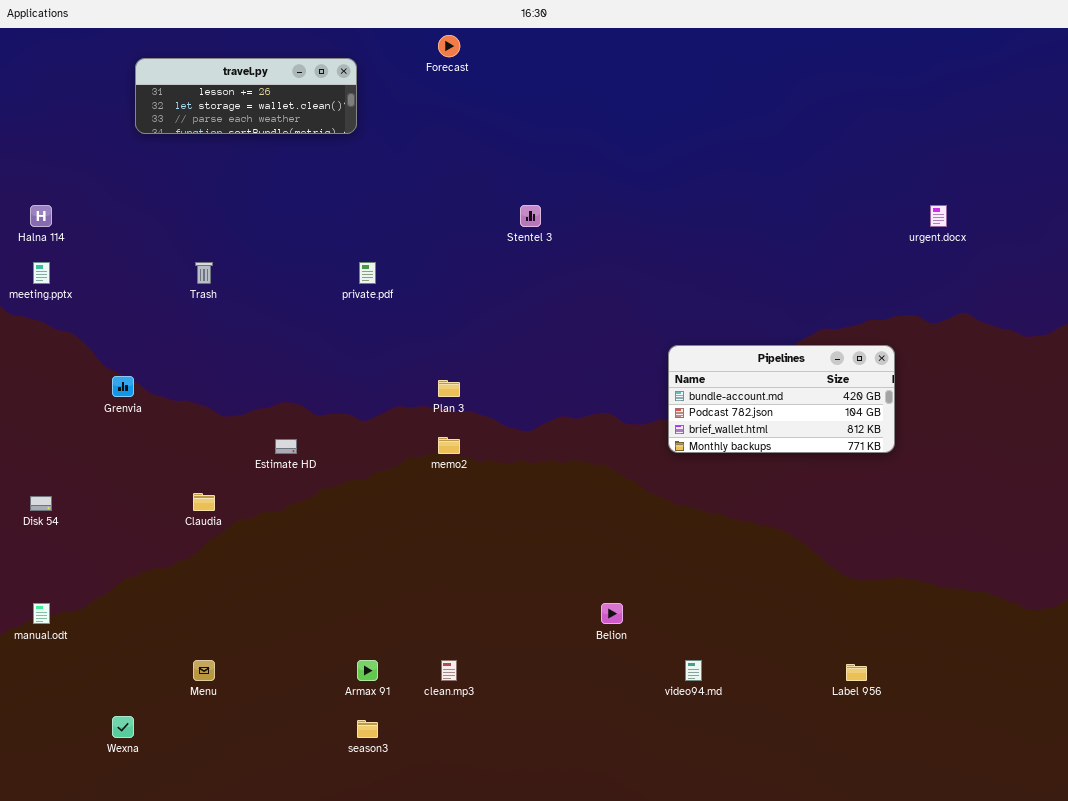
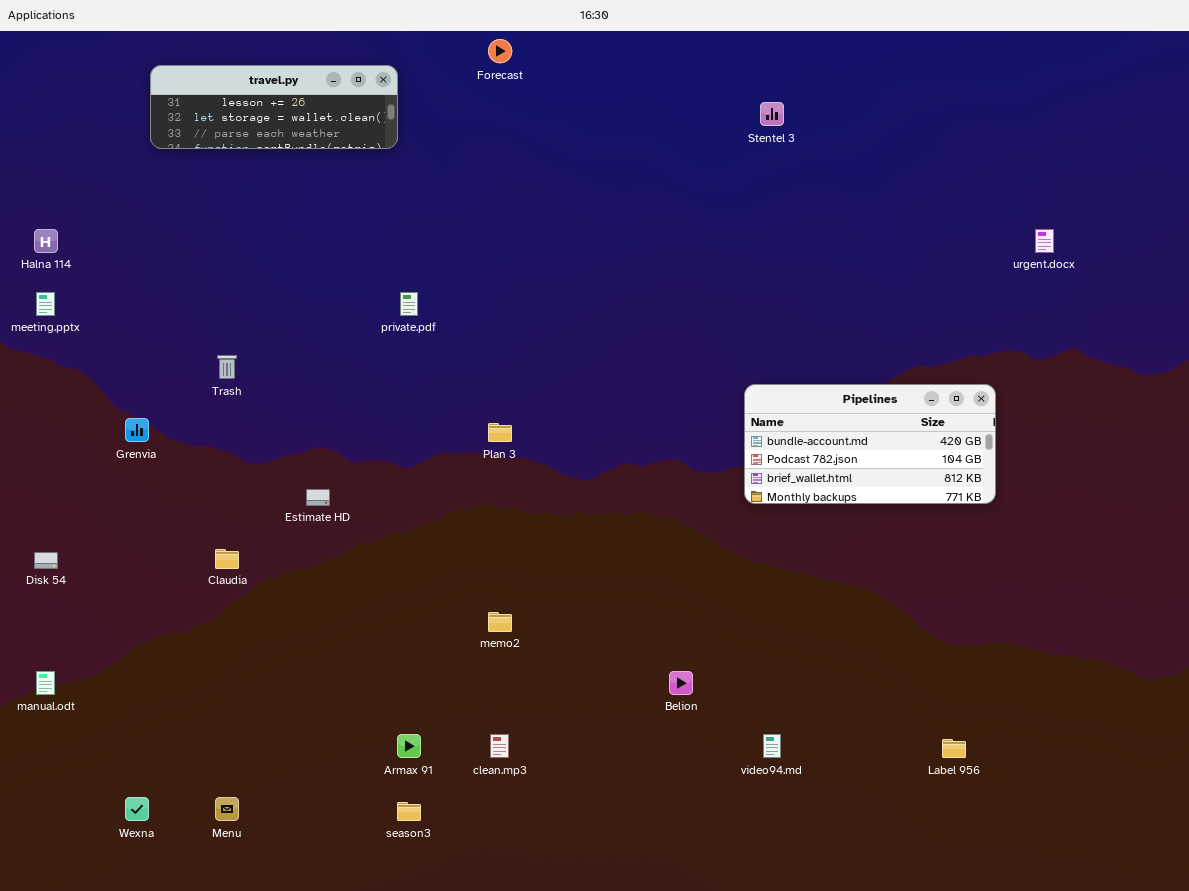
Stentel 3: [520,205,541,227] -> [760,102,784,126], moved
Trash: [195,262,213,284] -> [217,355,237,379], moved
memo2: [438,437,460,454] -> [488,612,512,632], moved
Menu: [193,660,215,681] -> [215,797,239,821], moved

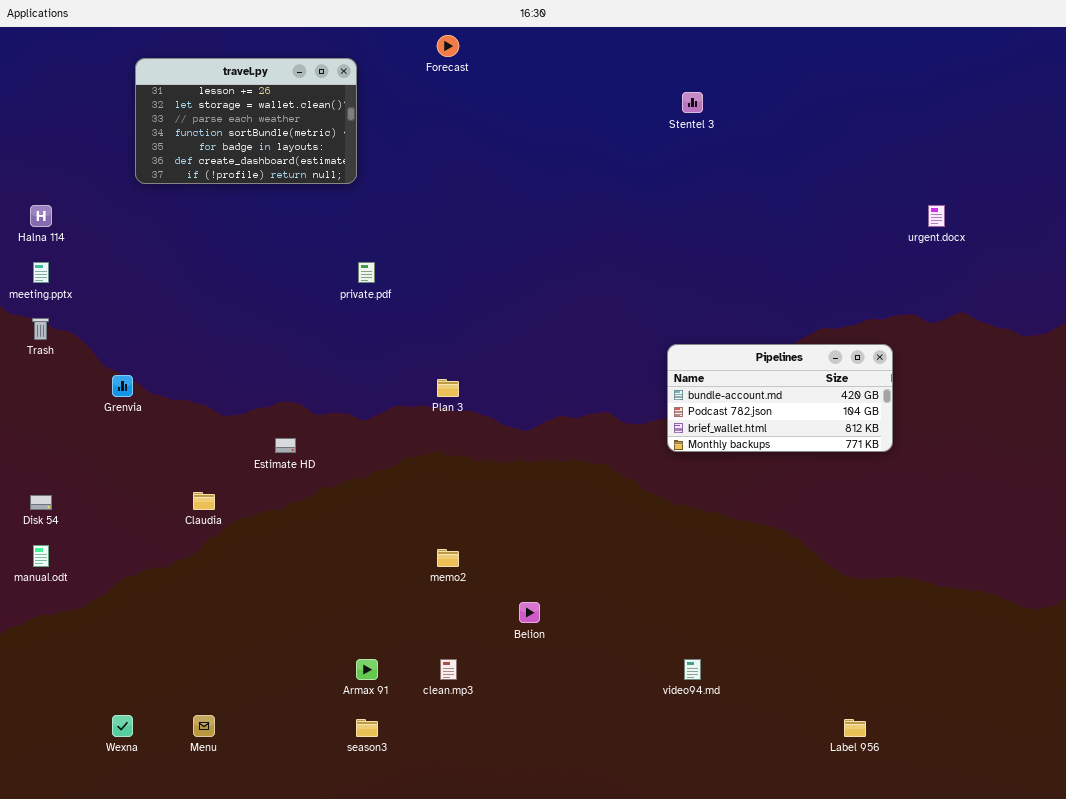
travel.py: [150,65,398,149] -> [135,58,357,184], resized
Trash: [217,355,237,379] -> [32,318,49,340], moved
manual.odt: [36,671,55,695] -> [33,545,49,567], moved
Belion: [669,671,693,695] -> [519,602,540,623], moved
Label 956: [942,739,966,758] -> [844,719,866,737], moved

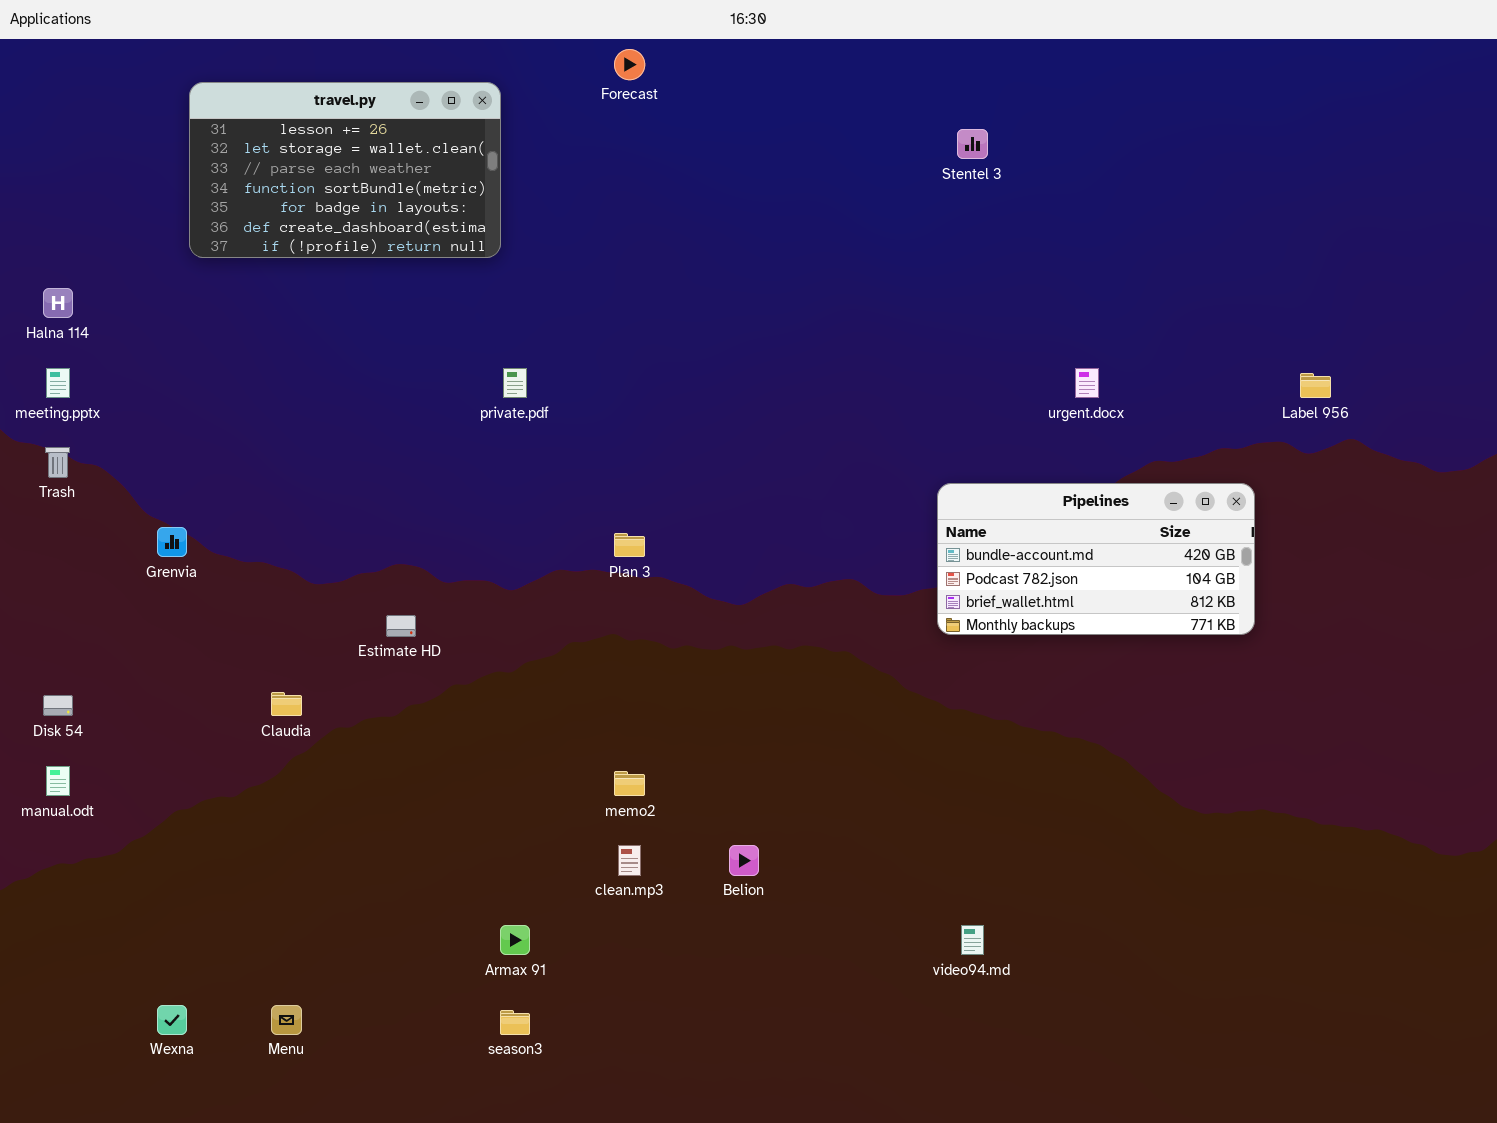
urgent.docx: [928,205,945,227] -> [1075,368,1099,398], moved
clean.mp3: [440,659,457,680] -> [618,845,641,876], moved
Label 956: [844,719,866,737] -> [1300,373,1331,398], moved

